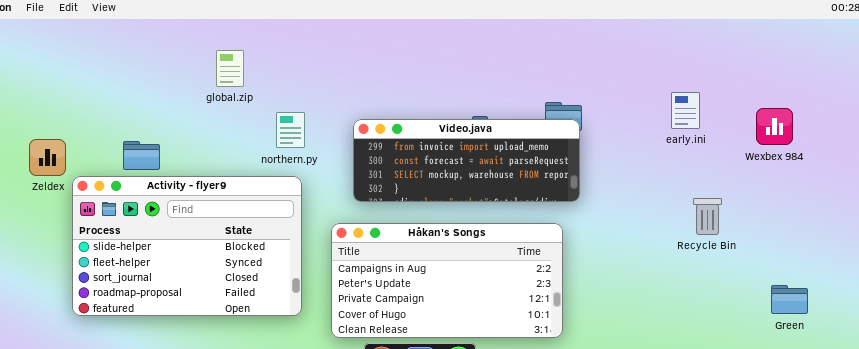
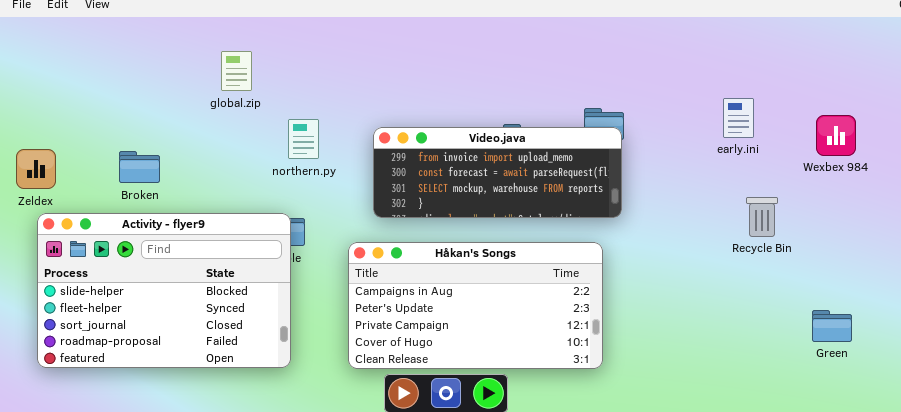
Activity - flyer9: [72,176,302,316] -> [37,213,291,368], moved
Recycle Bin: [693,198,722,235] -> [746,197,778,237], moved
Green: [771,285,808,314] -> [812,310,852,342], moved

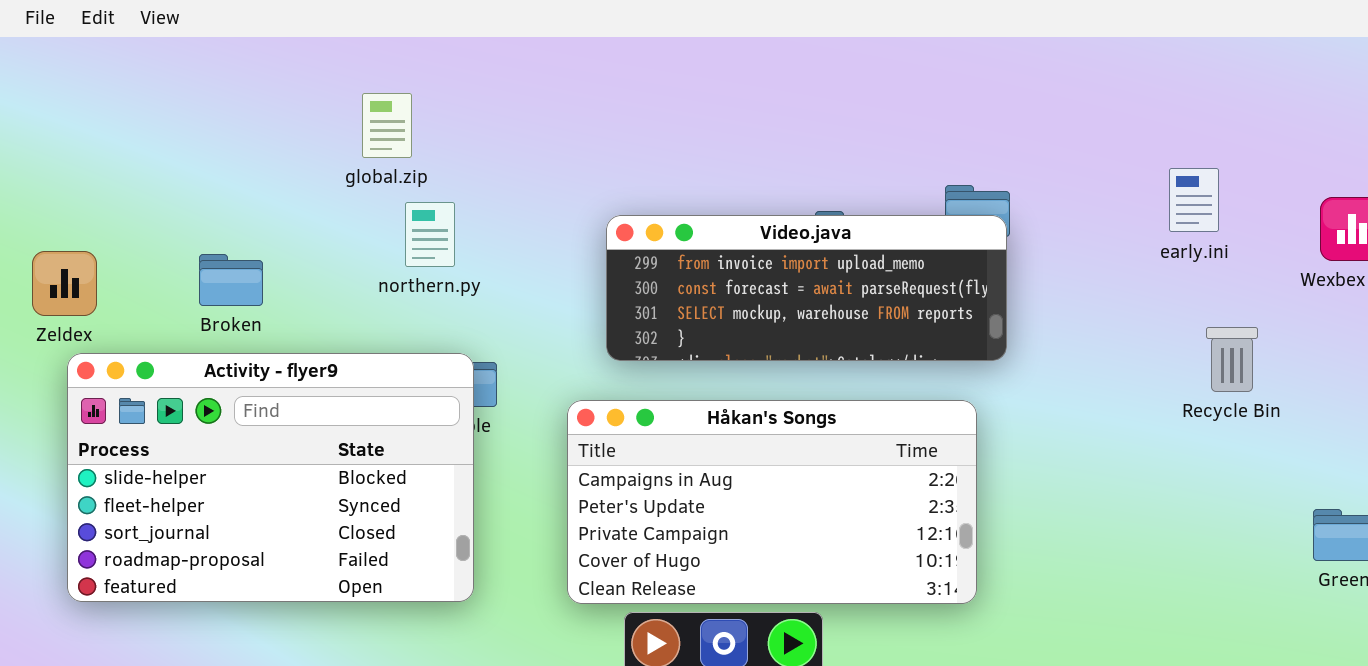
northern.py: [288,119,319,159] -> [405,202,455,267], moved

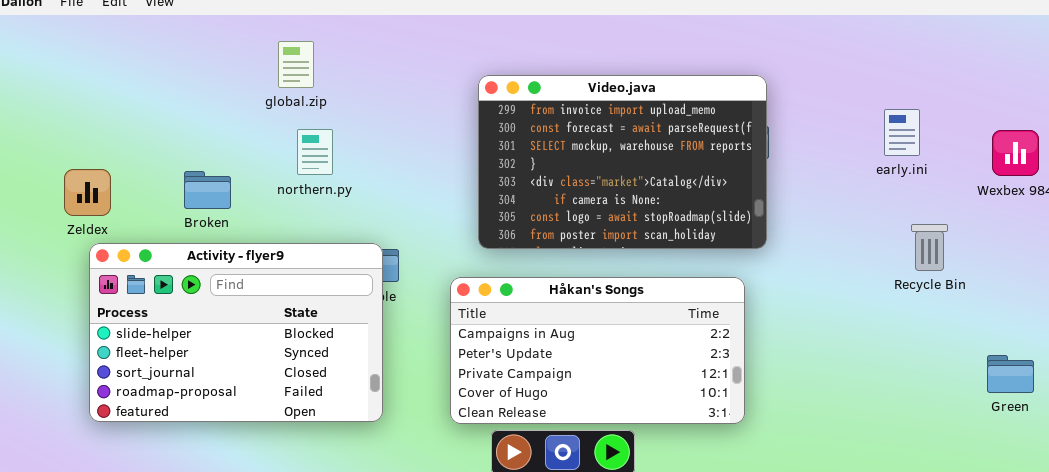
global.zip: [362,93,412,158] -> [278,41,314,88], moved
northern.py: [405,202,455,267] -> [297,129,333,175], moved
Video.java: [606,215,1007,361] -> [478,75,767,249], resized

